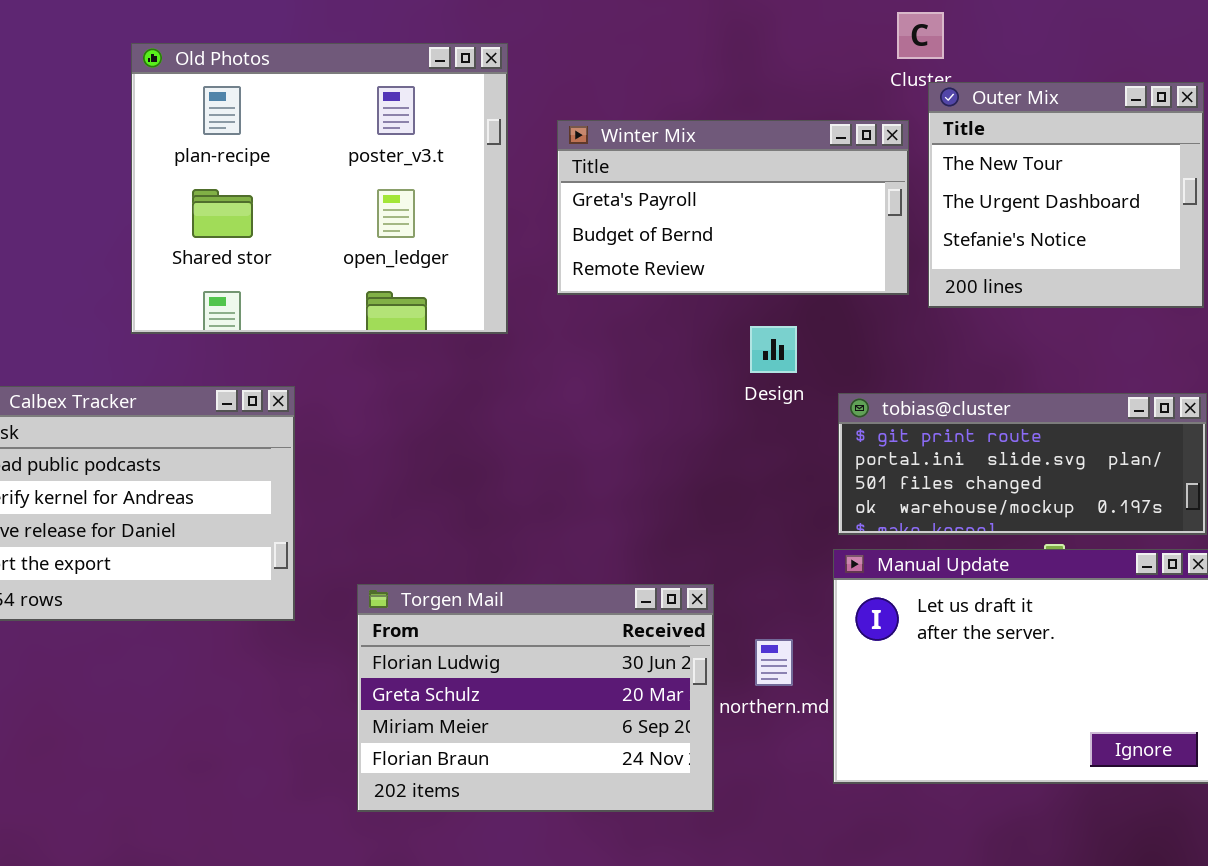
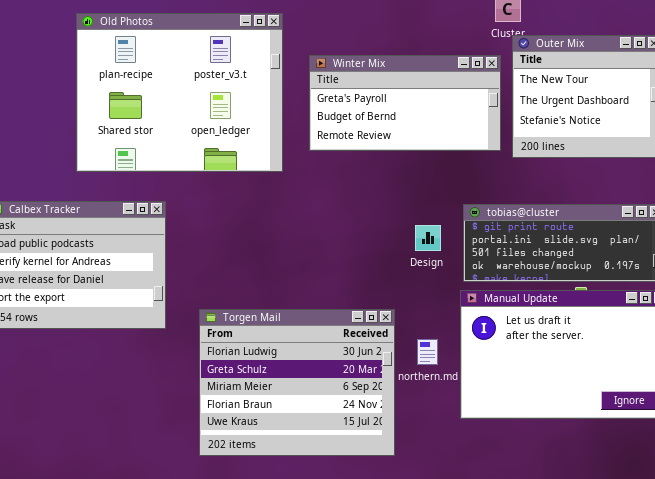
Design: [750,326,797,373] -> [415,225,441,251], moved
Torgen Mail: [357,584,714,812] -> [199,309,395,456], resized

